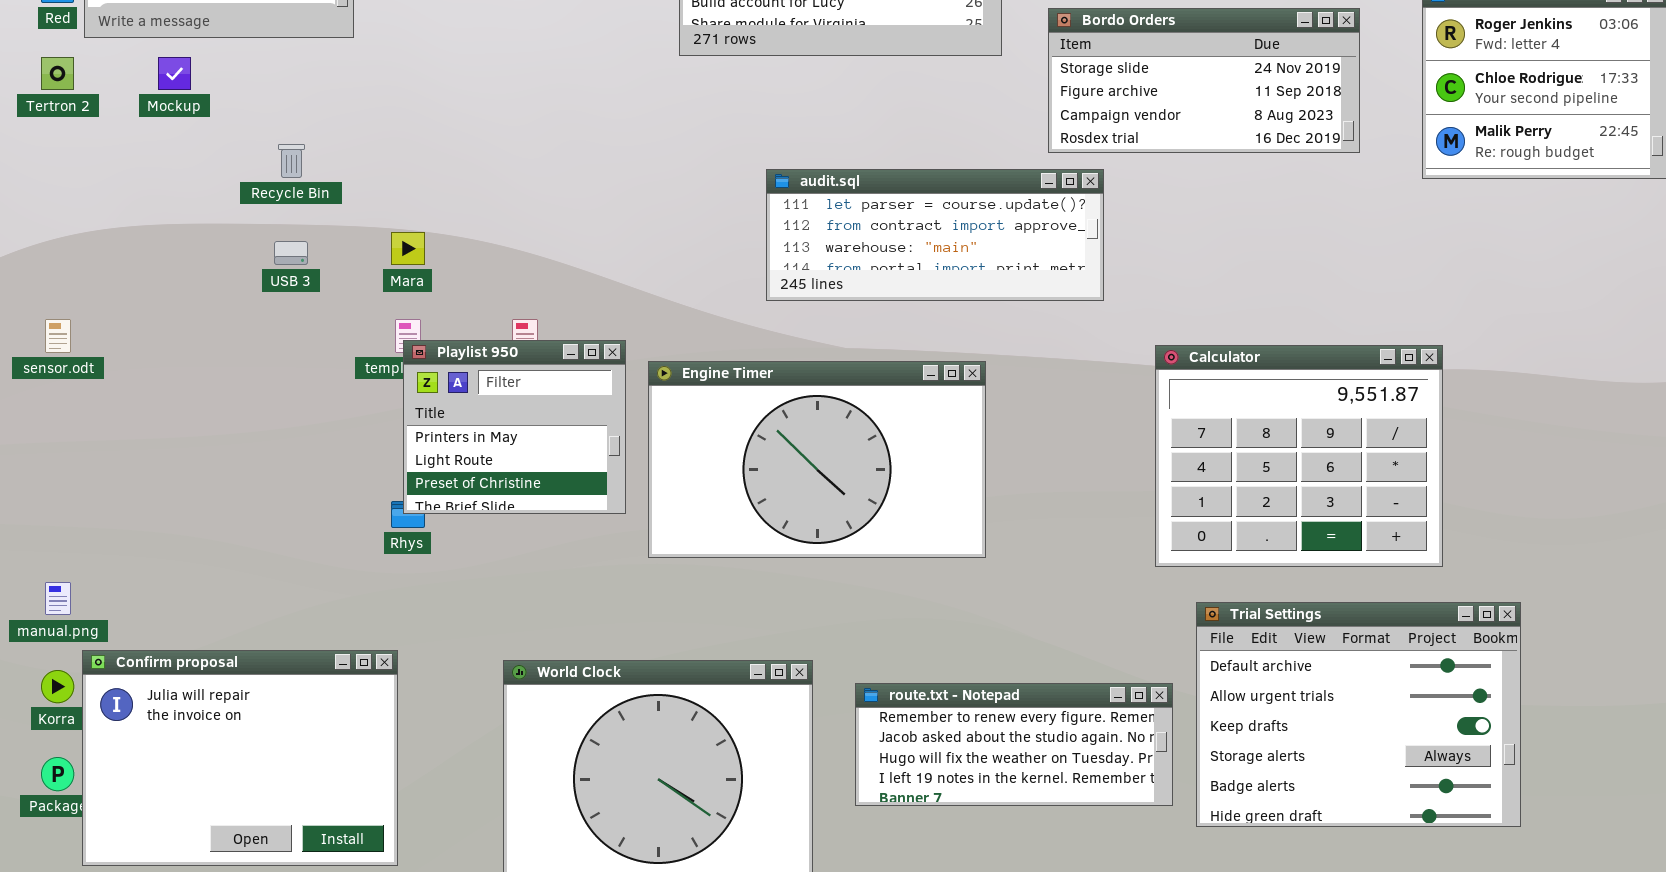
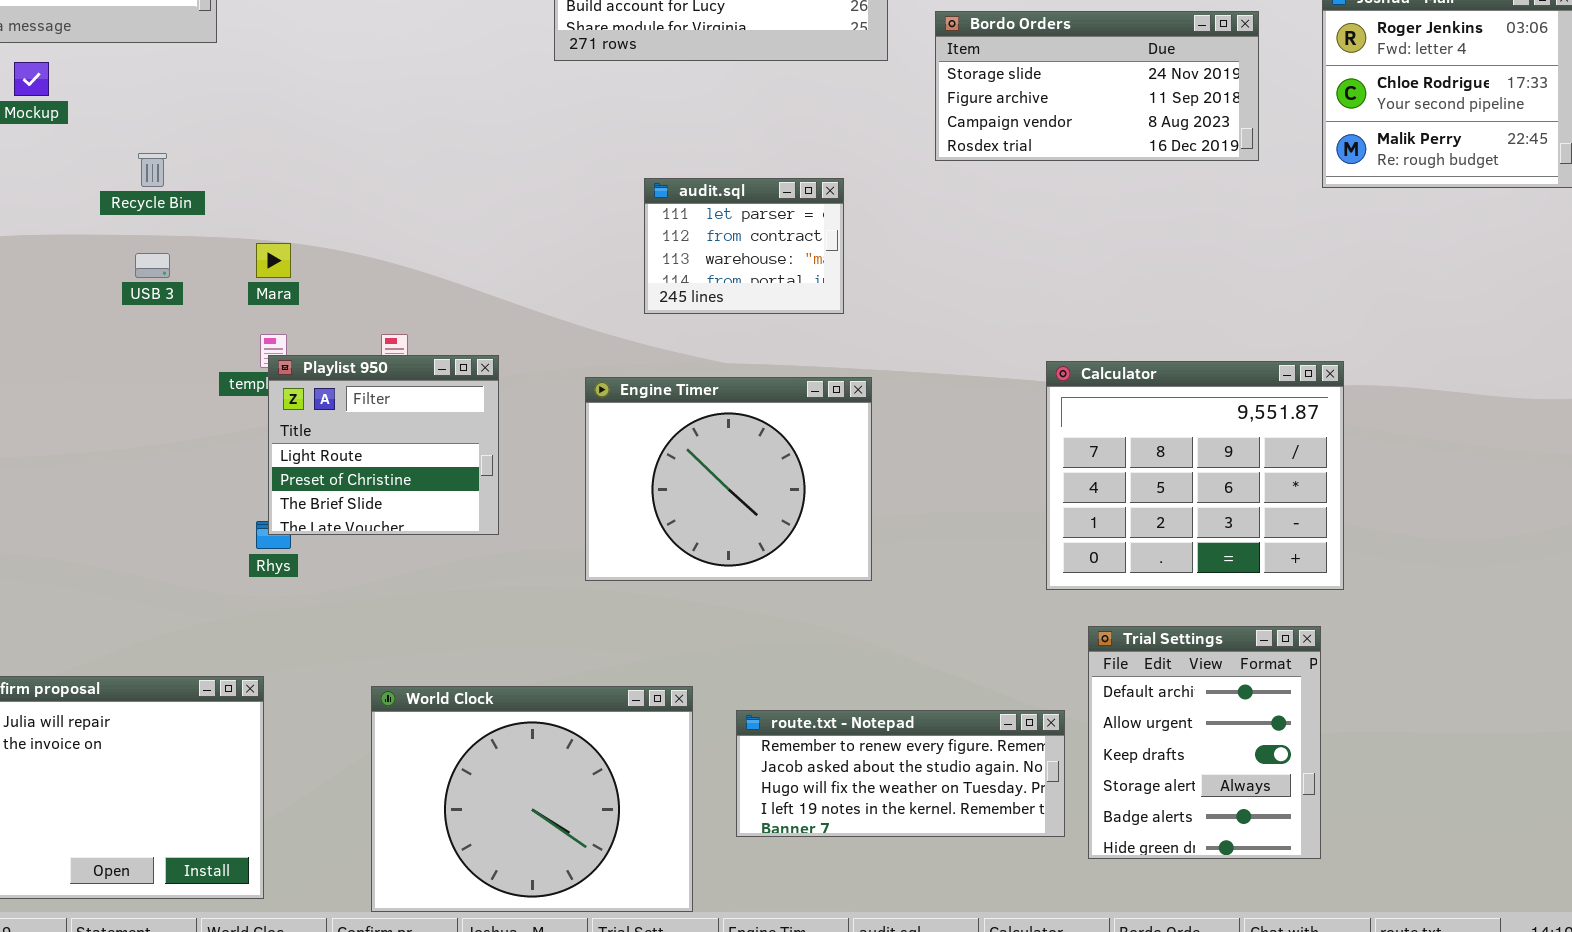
audit.sql: [766,169,1104,301] -> [644,178,844,314], resized
Playlist 950: [403,340,626,514] -> [268,355,499,535], scrolled down 1 row
Engine Timer: [648,361,986,558] -> [585,377,872,581], resized
Trial Settings: [1196,602,1521,827] -> [1088,626,1321,859], resized

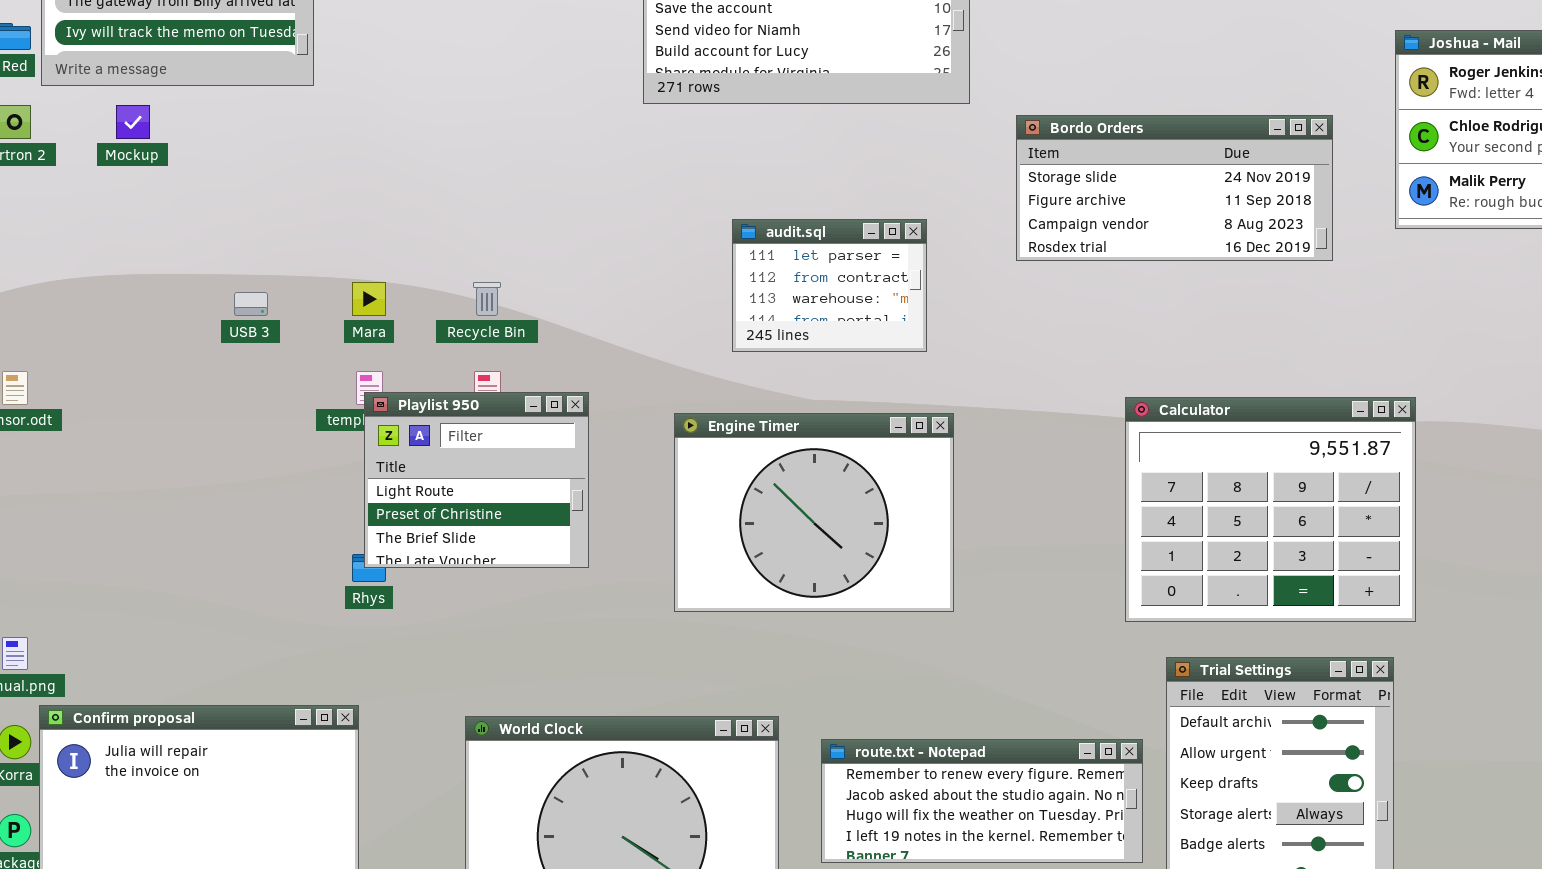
Bordo Orders: [935,11,1259,161] -> [1016,115,1333,261], moved
Recycle Bin: [138,153,167,187] -> [473,282,501,316], moved

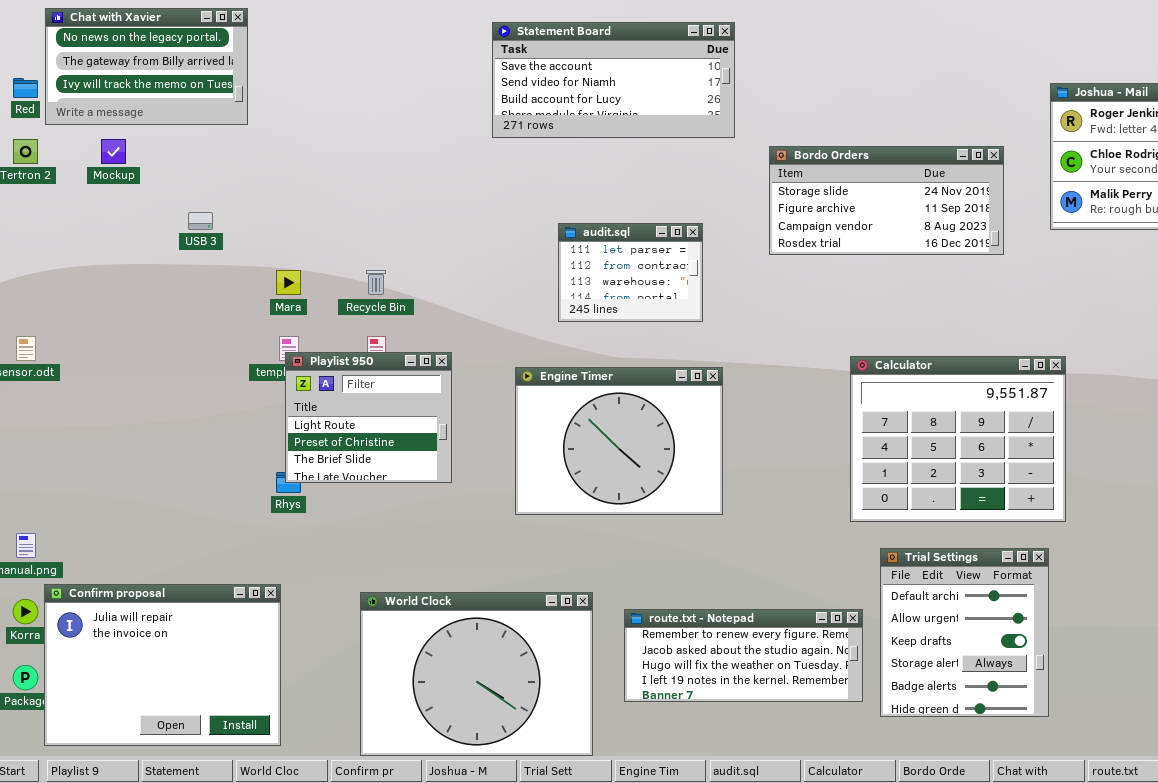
USB 3: [234,292,268,316] -> [188,212,213,230], moved

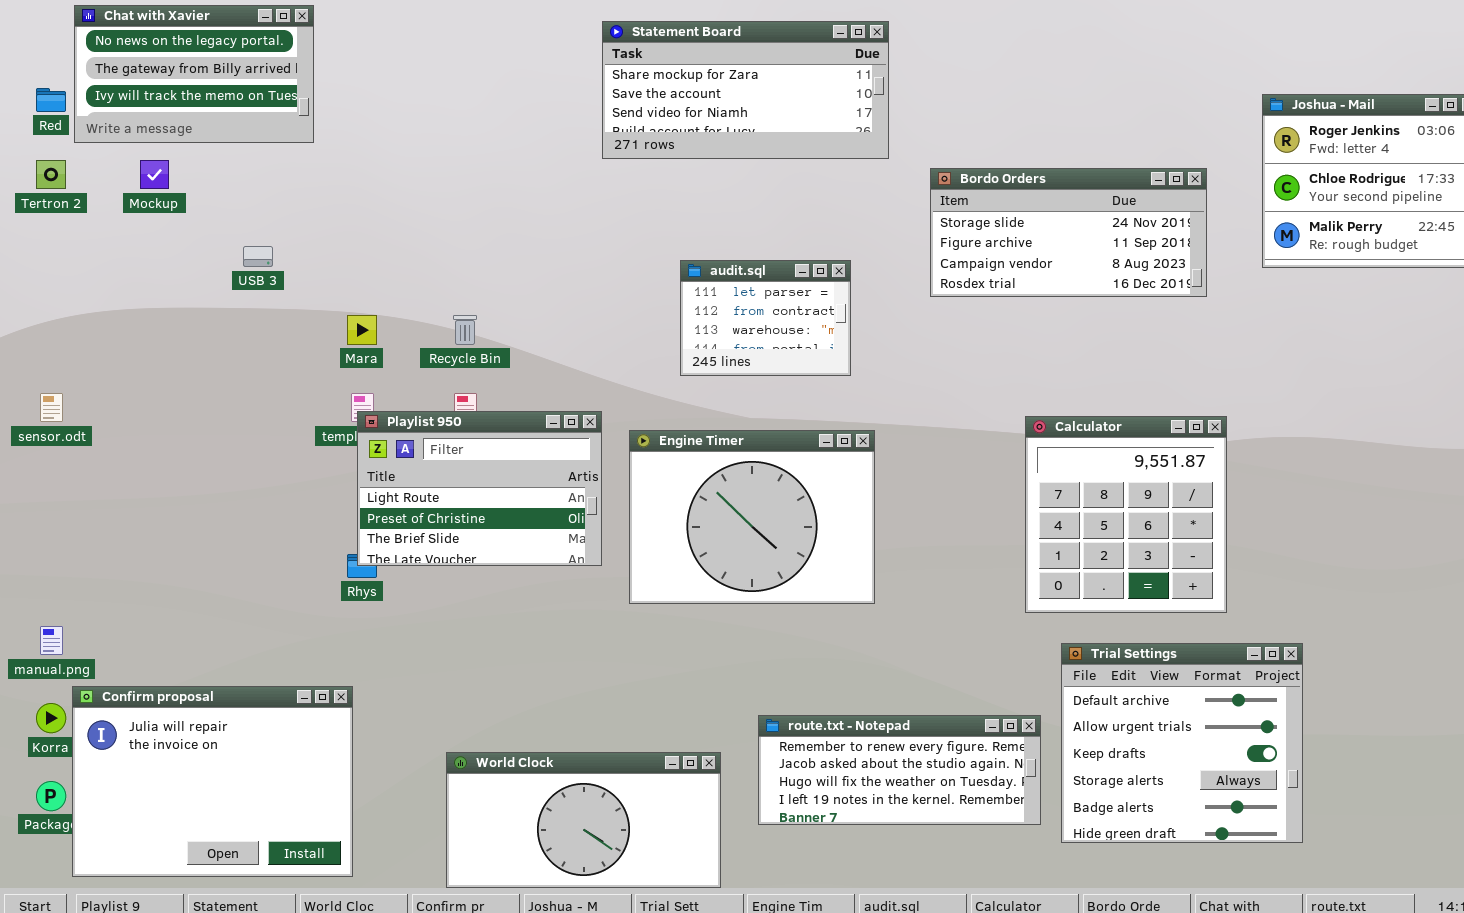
Statement Board: [492,22,735,138] -> [602,21,889,159], scrolled up 1 row
Playlist 950: [285,352,452,483] -> [357,411,602,566], resized
Calculator: [850,356,1066,522] -> [1025,416,1227,613], resized
Trial Settings: [880,548,1049,717] -> [1061,643,1303,843], resized
World Clock: [360,592,593,756] -> [446,752,721,888], resized

